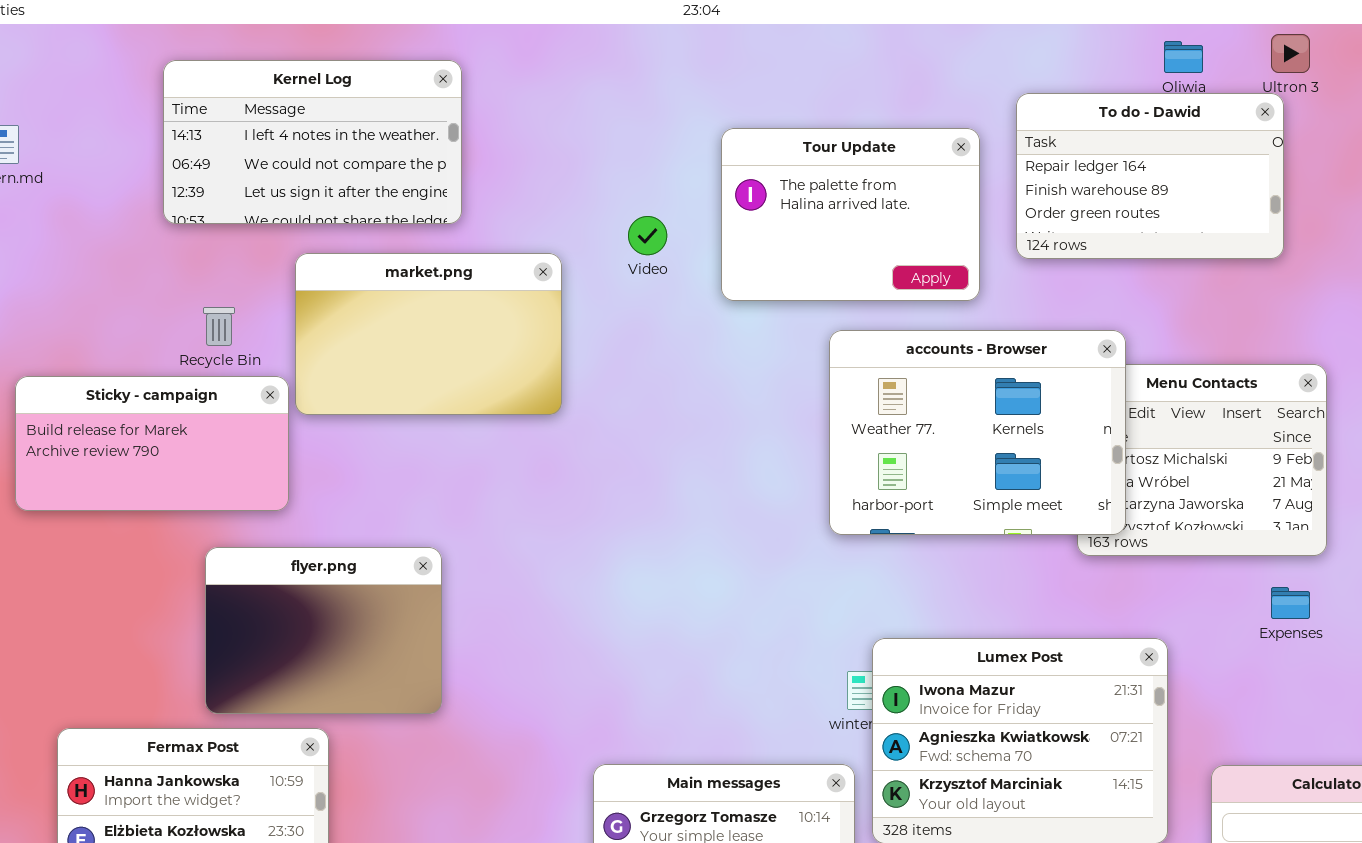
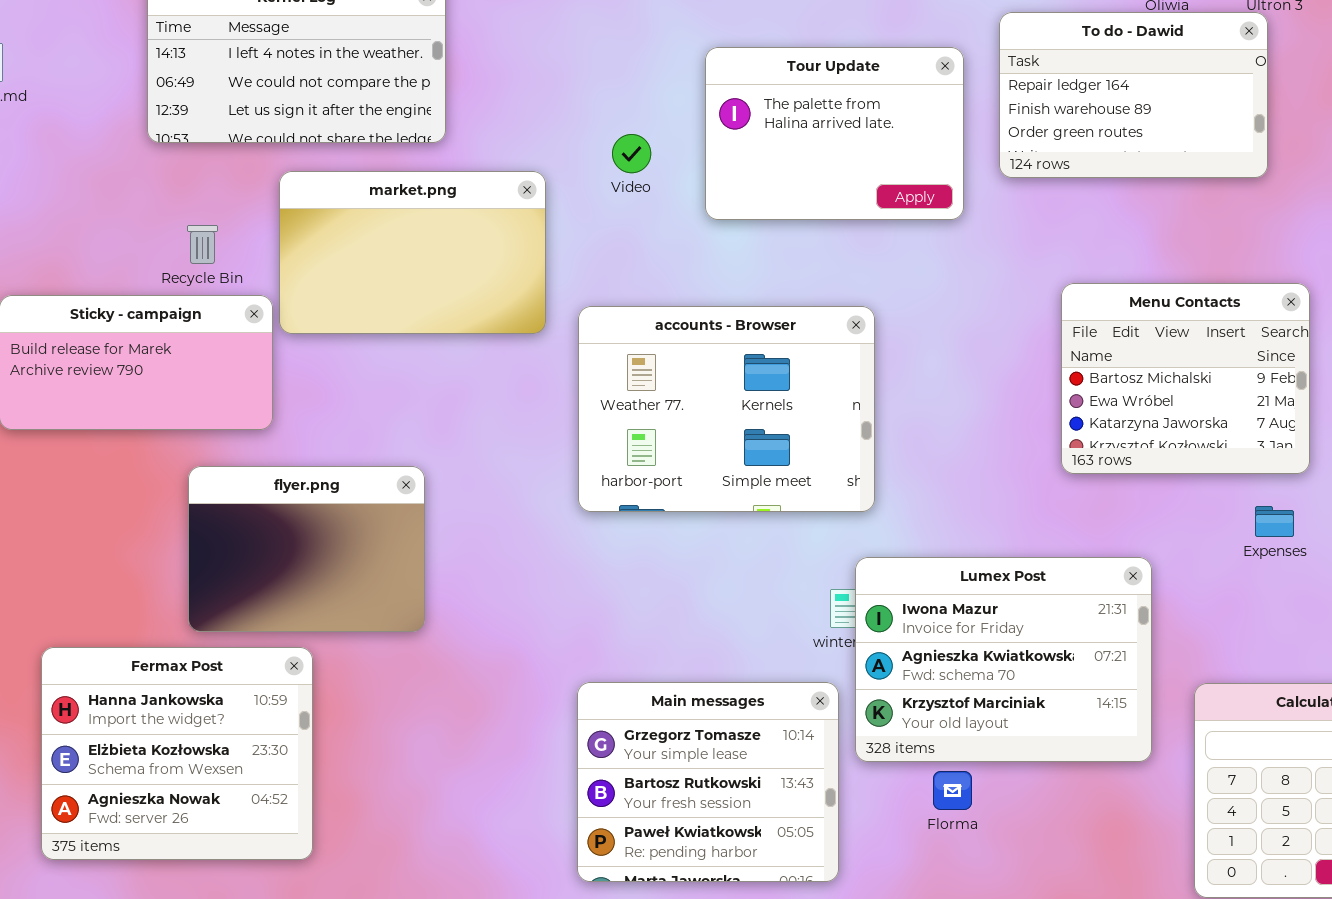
accounts - Browser: [829,330,1126,535] -> [578,306,875,512], moved

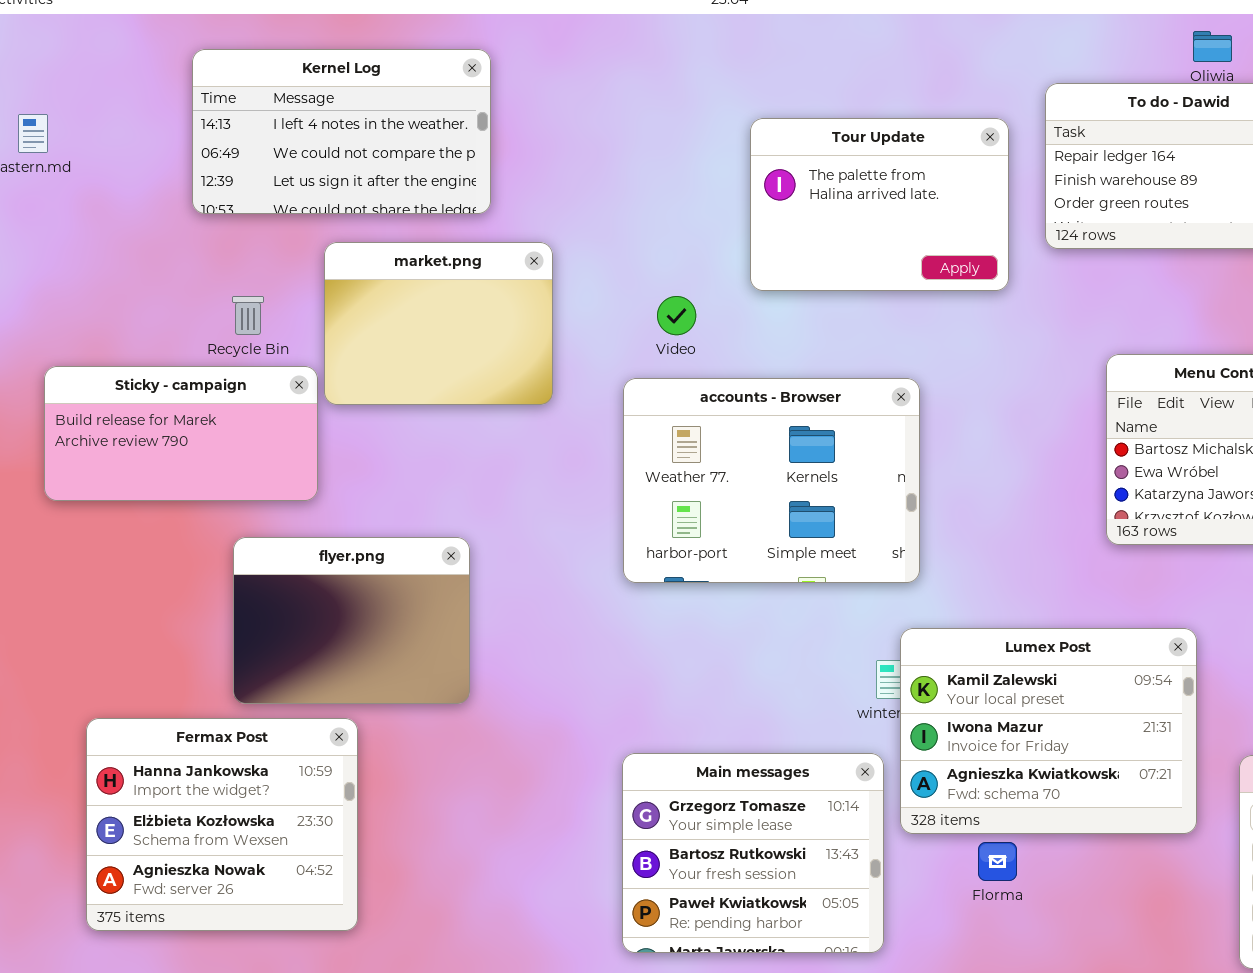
Video: [612,134,651,173] -> [657,296,696,335], moved
market.png: [279,171,546,334] -> [324,242,553,405], resized
Lumex Post: [855,557,1152,762] -> [900,628,1197,834], scrolled up 1 row

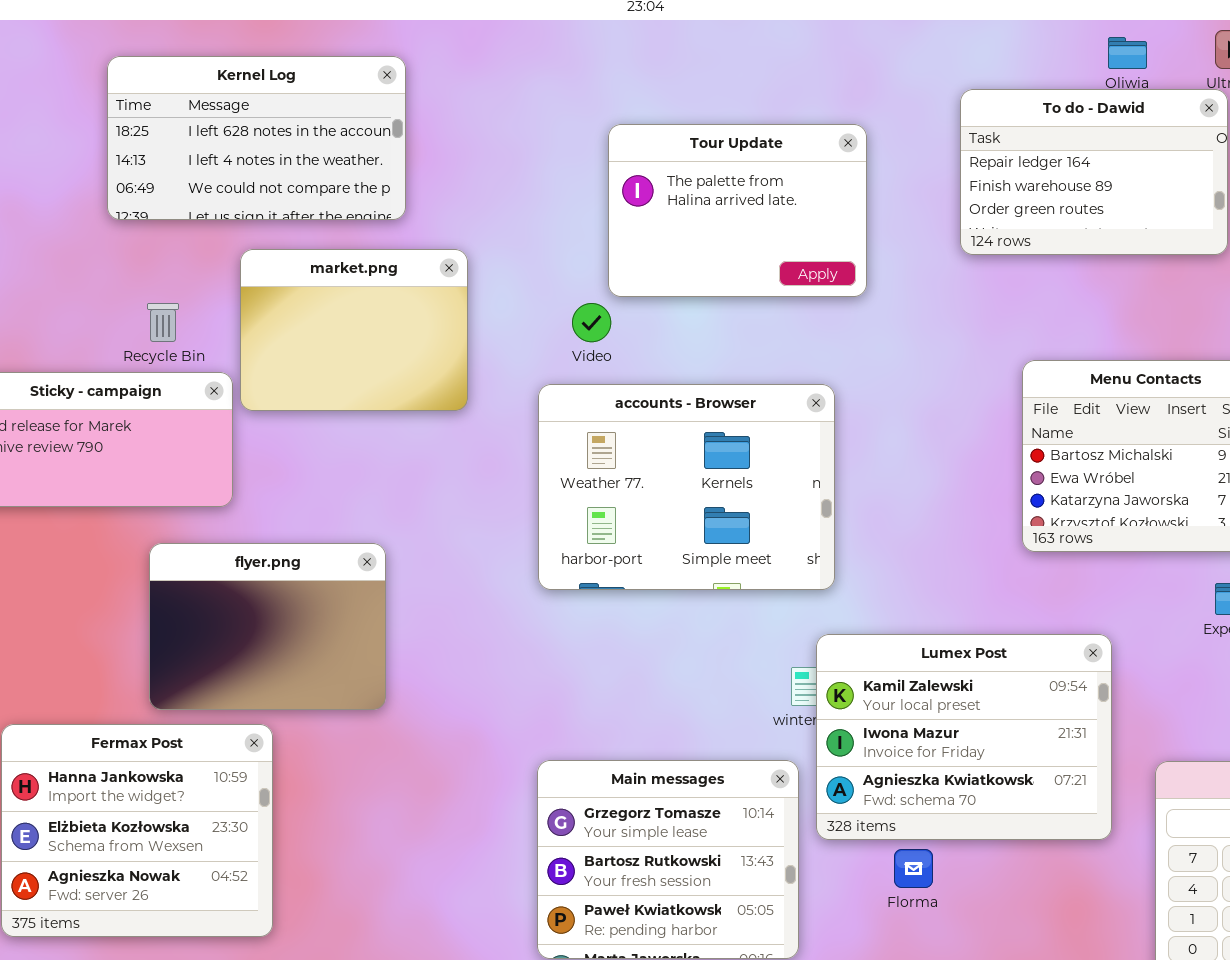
Kernel Log: [192,49,491,214] -> [107,56,406,220], scrolled up 1 row
Tour Update: [750,118,1009,291] -> [608,124,867,297], moved

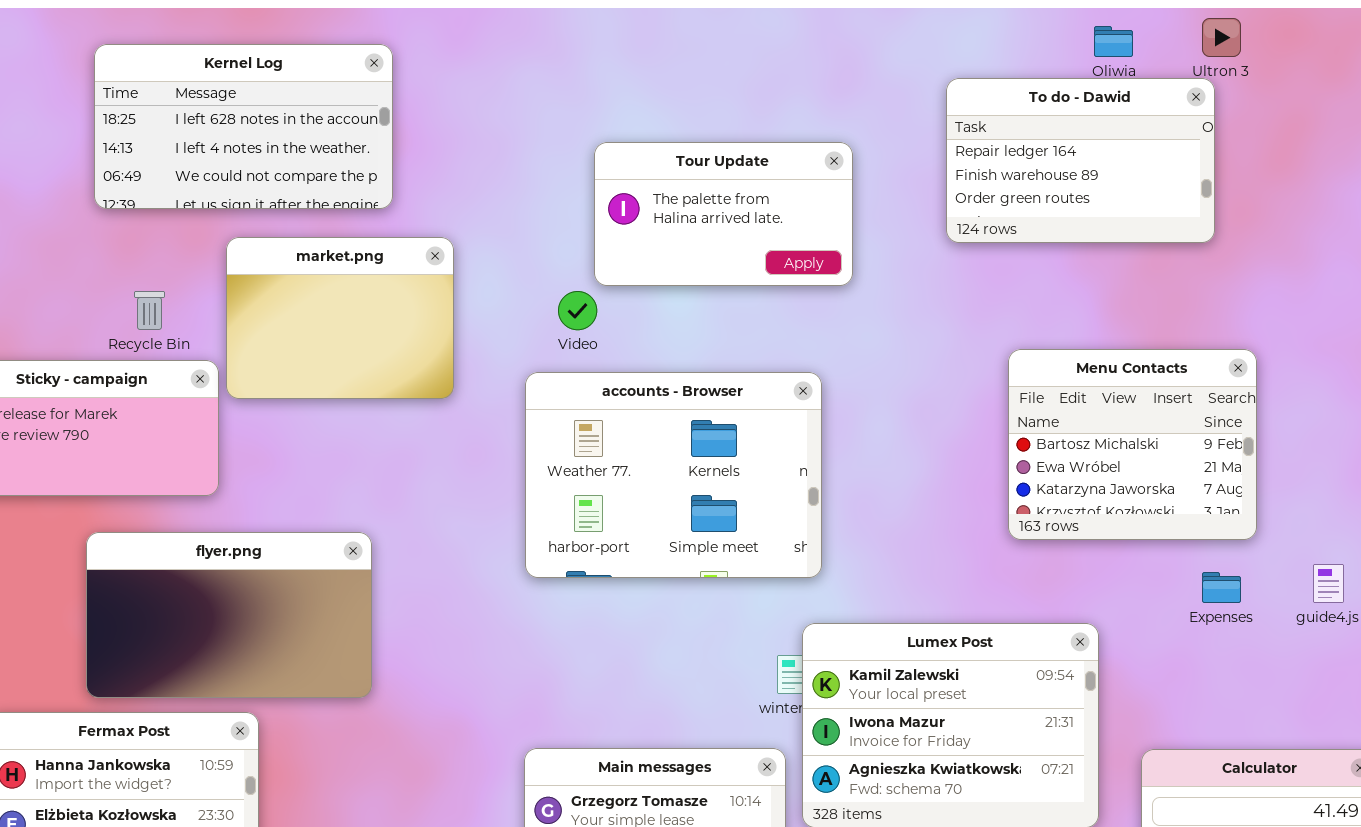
Tour Update: [608,124,867,297] -> [594,142,853,286], resized
flyer.png: [149,543,386,710] -> [86,532,372,698], resized

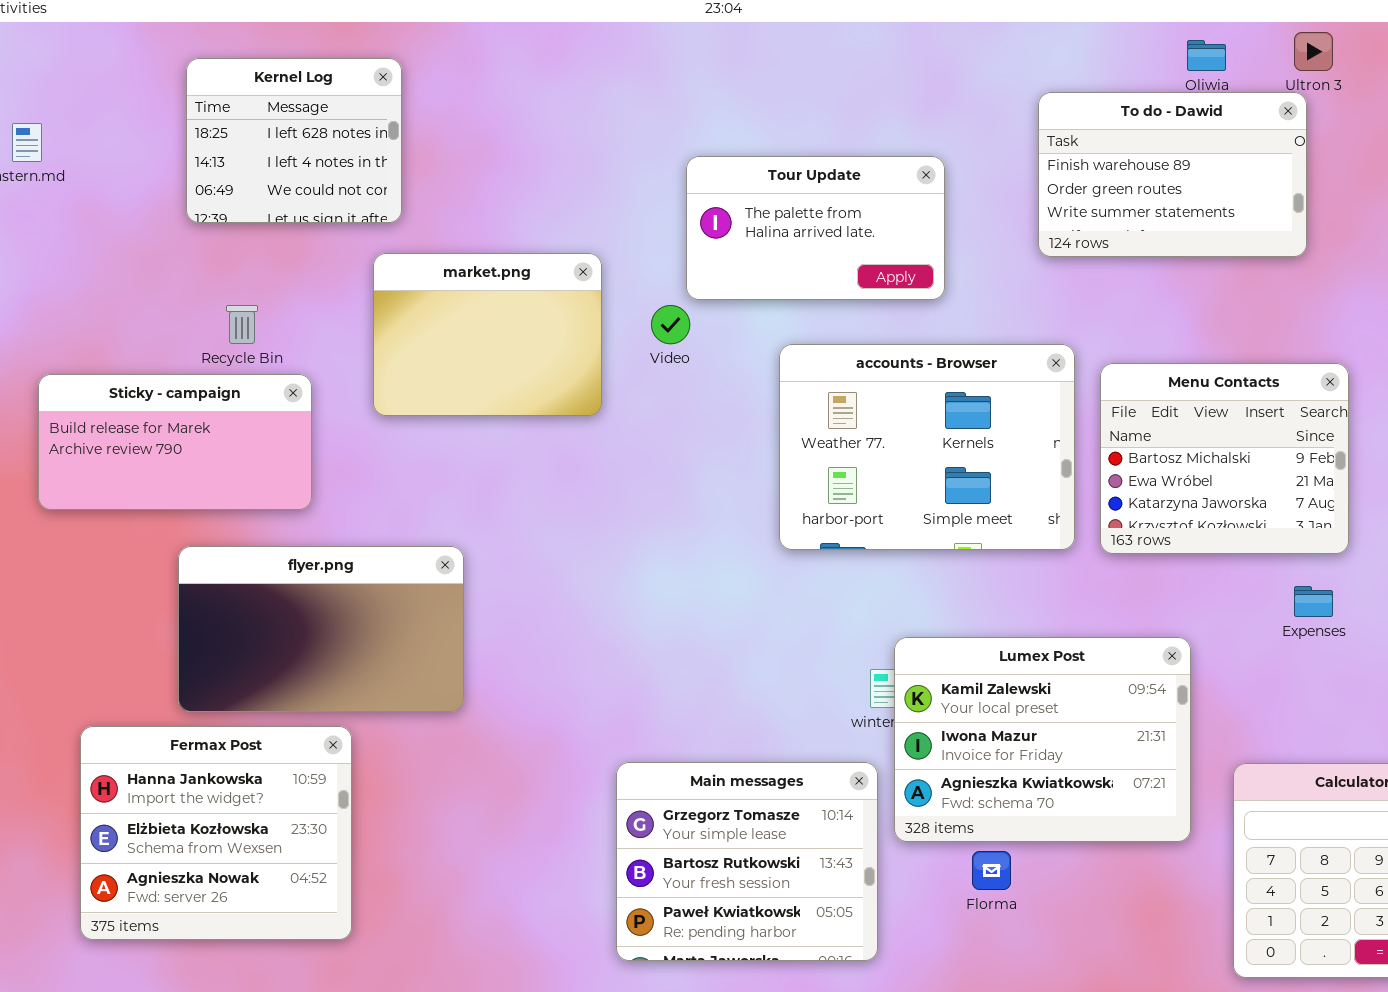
Kernel Log: [94,44,393,209] -> [186,58,402,223], resized
To do - Dawid: [946,78,1215,243] -> [1038,92,1307,257], scrolled down 1 row
market.png: [226,237,454,399] -> [373,253,602,416], moved
accounts - Browser: [525,372,822,578] -> [779,344,1075,550], moved

